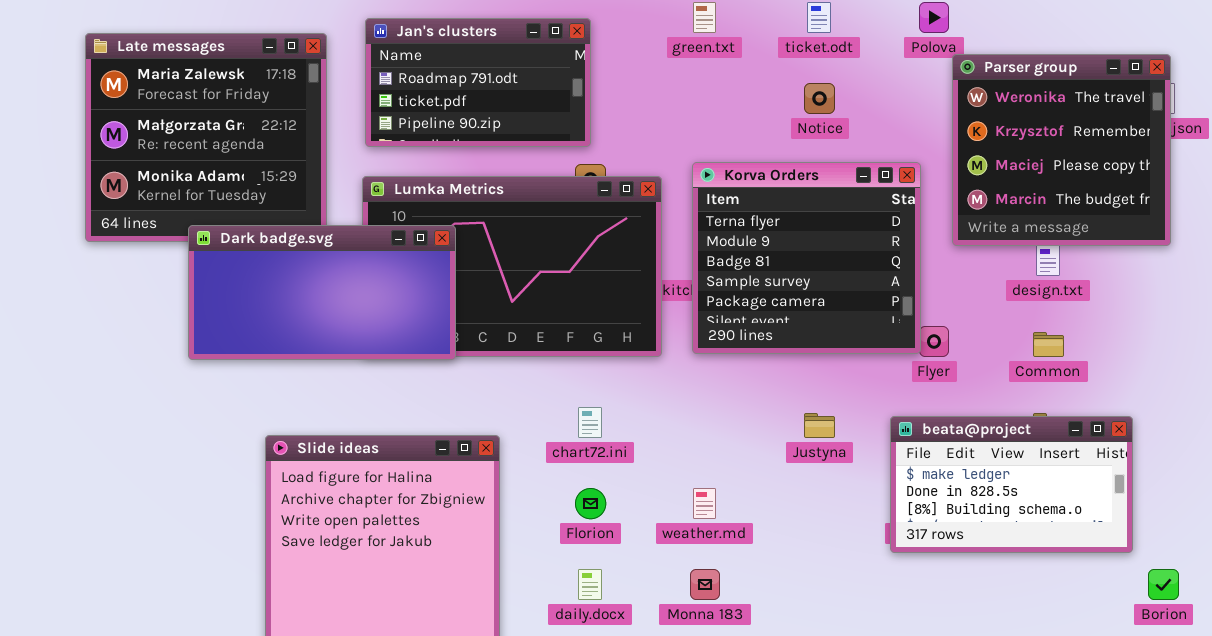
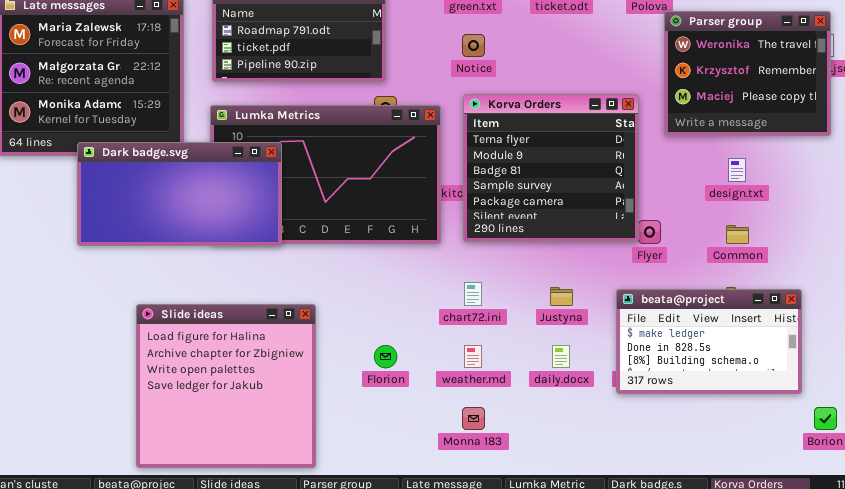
Parser group: [952,54,1171,246] -> [664,11,831,136], resized
Notice: [804,83,835,114] -> [462,34,485,57], moved
chart72.ini: [578,407,602,438] -> [464,282,482,306], moved
daily.docx: [578,569,602,600] -> [552,345,570,368], moved

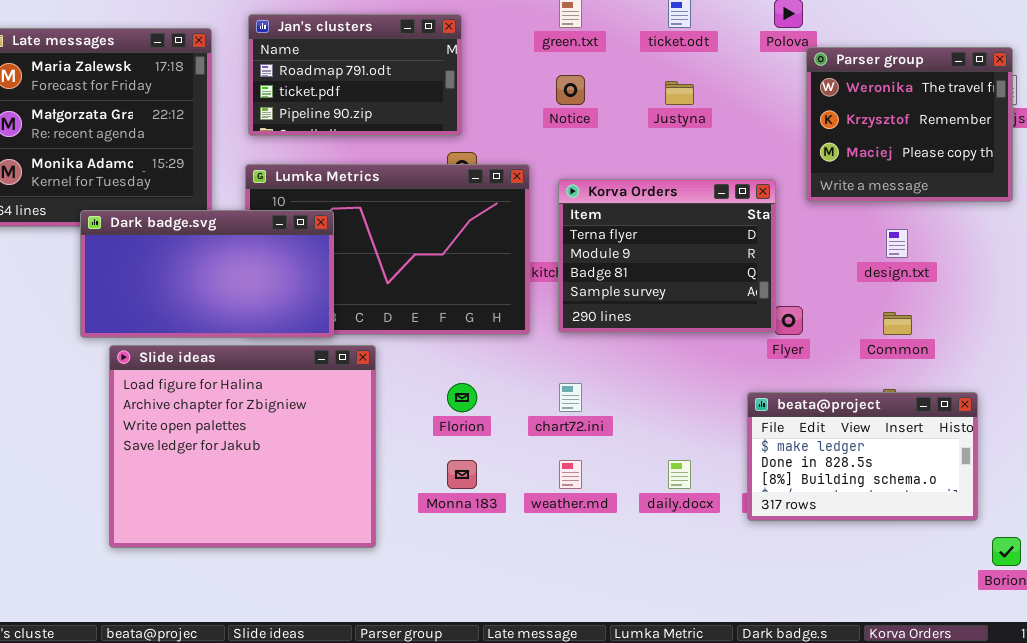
Korva Orders: [463,94,639,242] -> [558,179,776,333], resized
Justyna: [550,287,573,306] -> [665,81,694,105], moved
Slide ideas: [136,304,316,468] -> [109,345,376,548], moved, resized
Florion: [374,345,397,368] -> [447,383,477,412], moved
Monna 183: [462,407,485,430] -> [447,460,477,489], moved

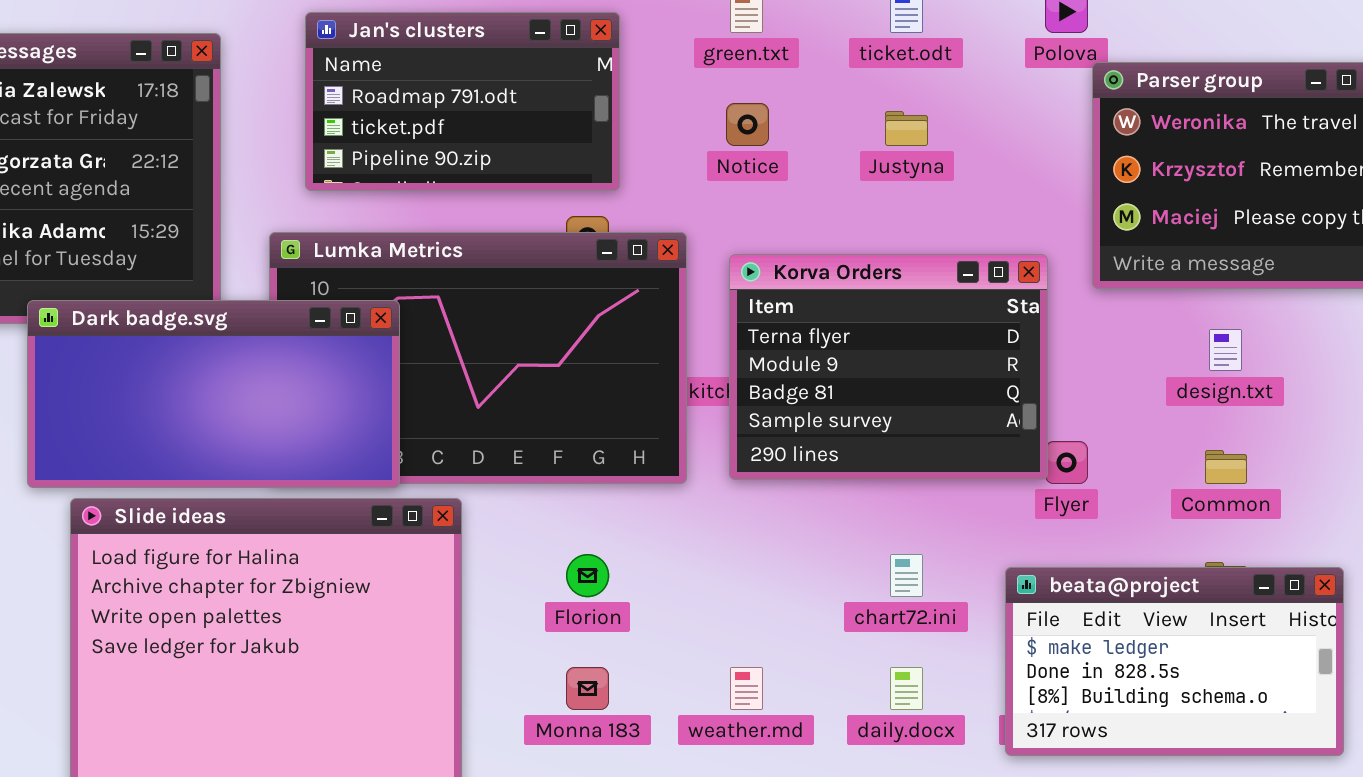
Jan's clusters: [248,14,462,136] -> [305,12,620,191], moved
chart72.ini: [559,383,582,412] -> [890,554,923,597], moved

